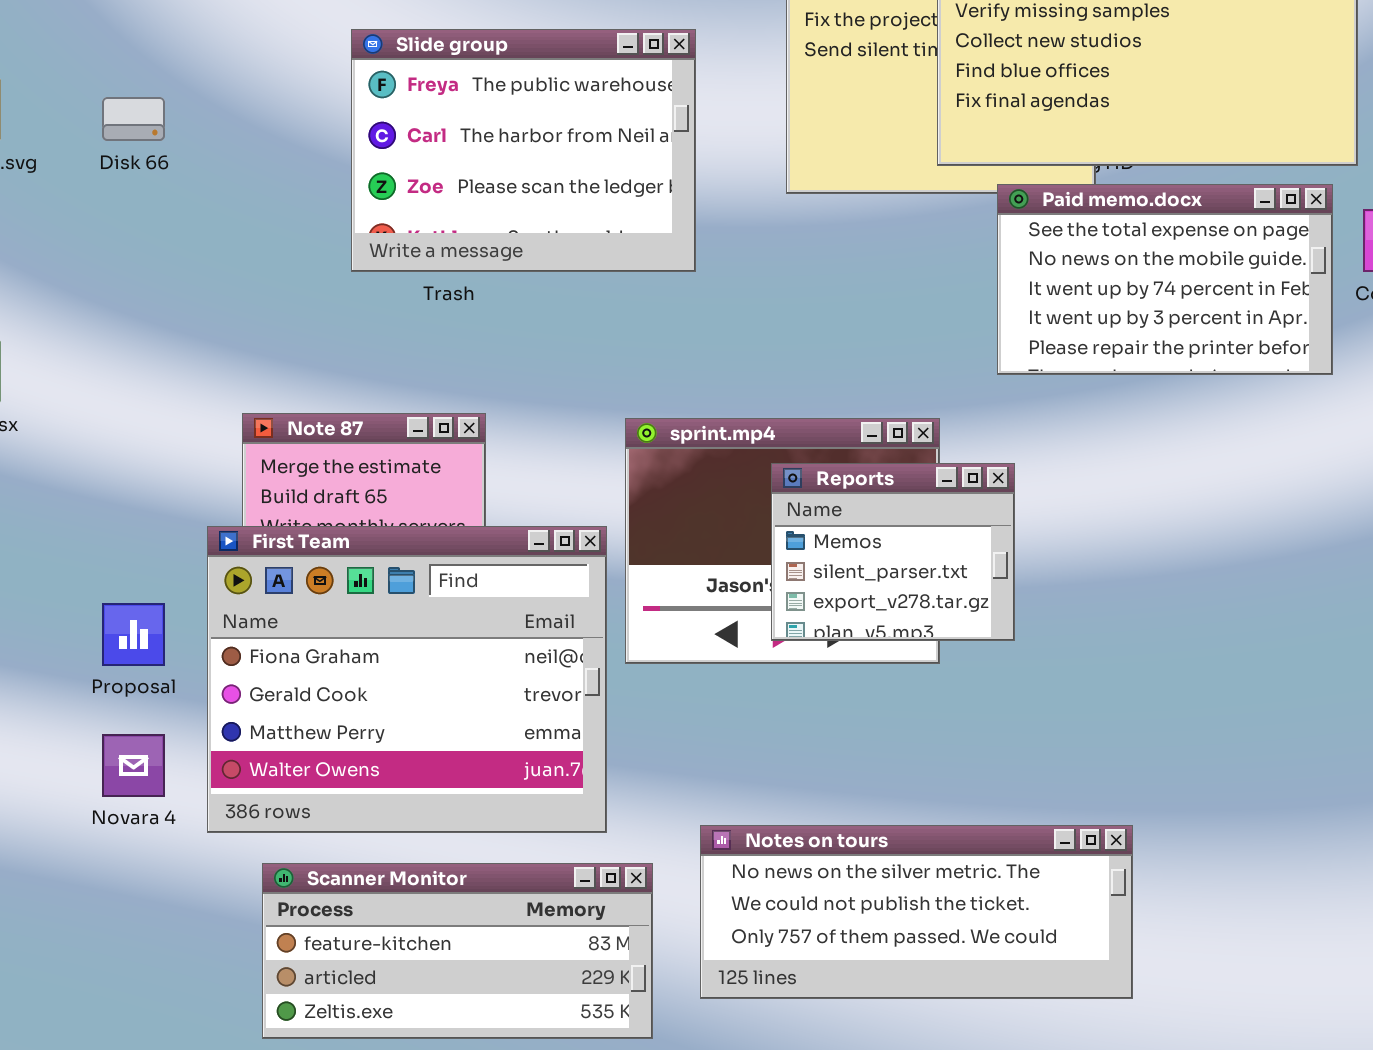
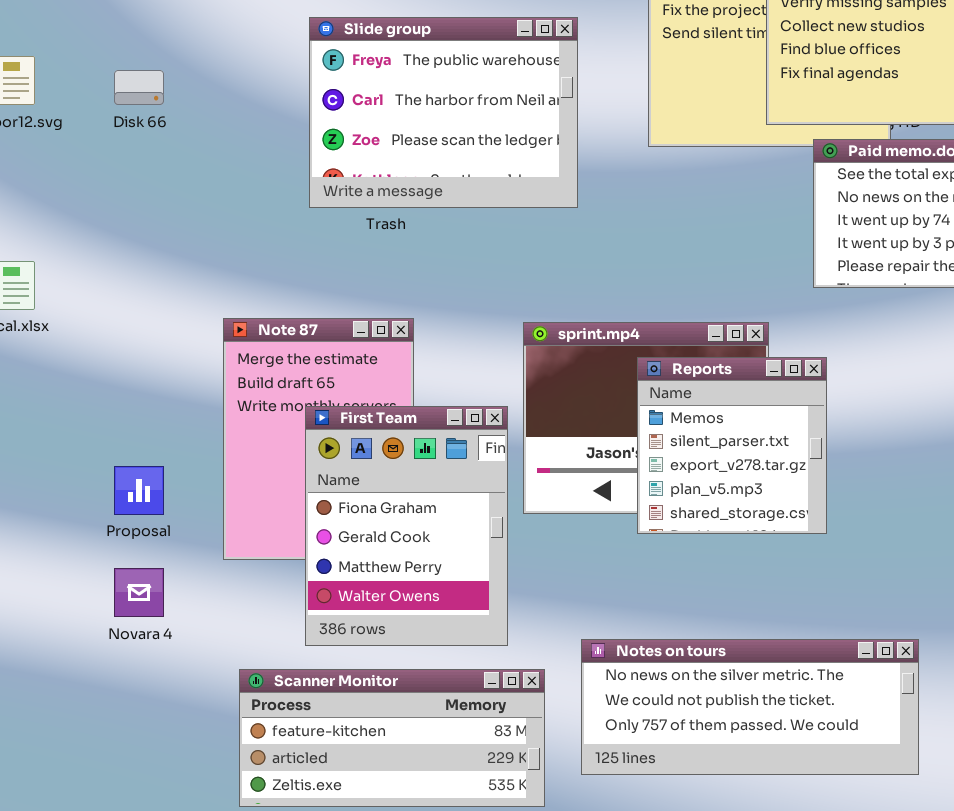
Reports: [771,463,1015,641] -> [637,357,827,534], resized
First Team: [207,526,607,833] -> [305,406,508,646], resized

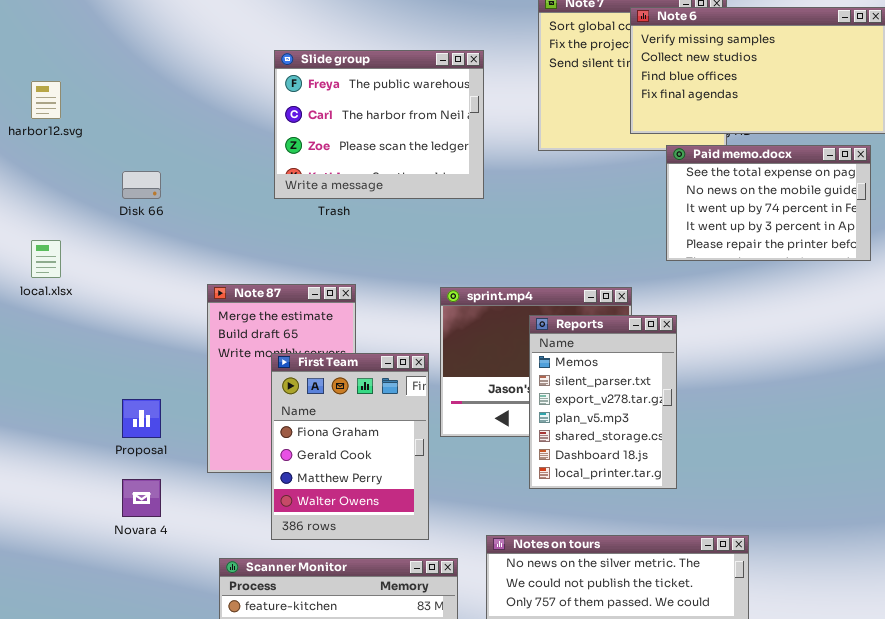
Disk 66: [114,70,164,105] -> [122,171,161,199], moved
Reports: [637,357,827,534] -> [529,315,677,489], resized

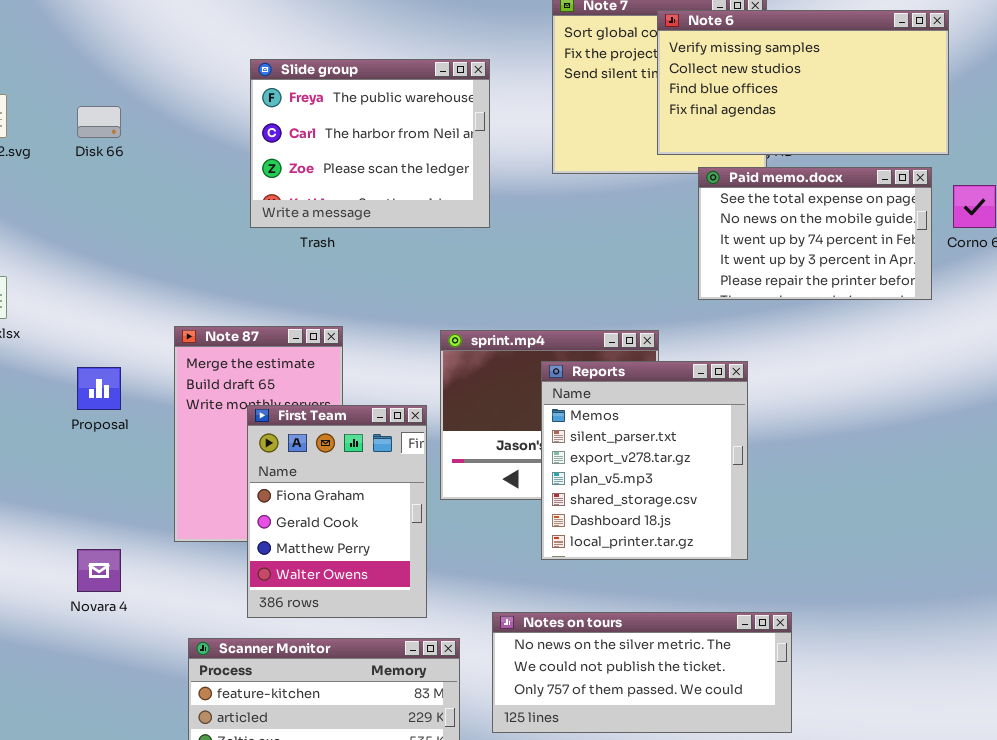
Disk 66: [122,171,161,199] -> [77,106,121,138], moved
Reports: [529,315,677,489] -> [541,361,748,560], resized
Proposal: [122,399,161,438] -> [77,367,121,410], moved

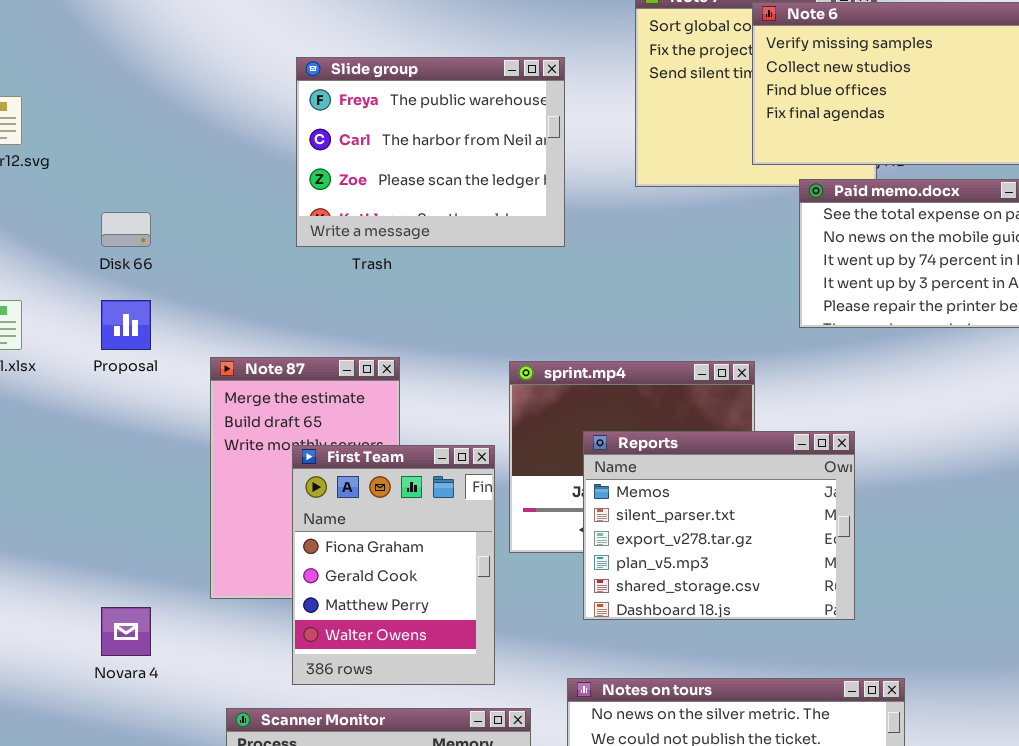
Disk 66: [77,106,121,138] -> [101,212,151,247], moved
Reports: [541,361,748,560] -> [583,431,855,620], resized
Proposal: [77,367,121,410] -> [101,300,151,350], moved

